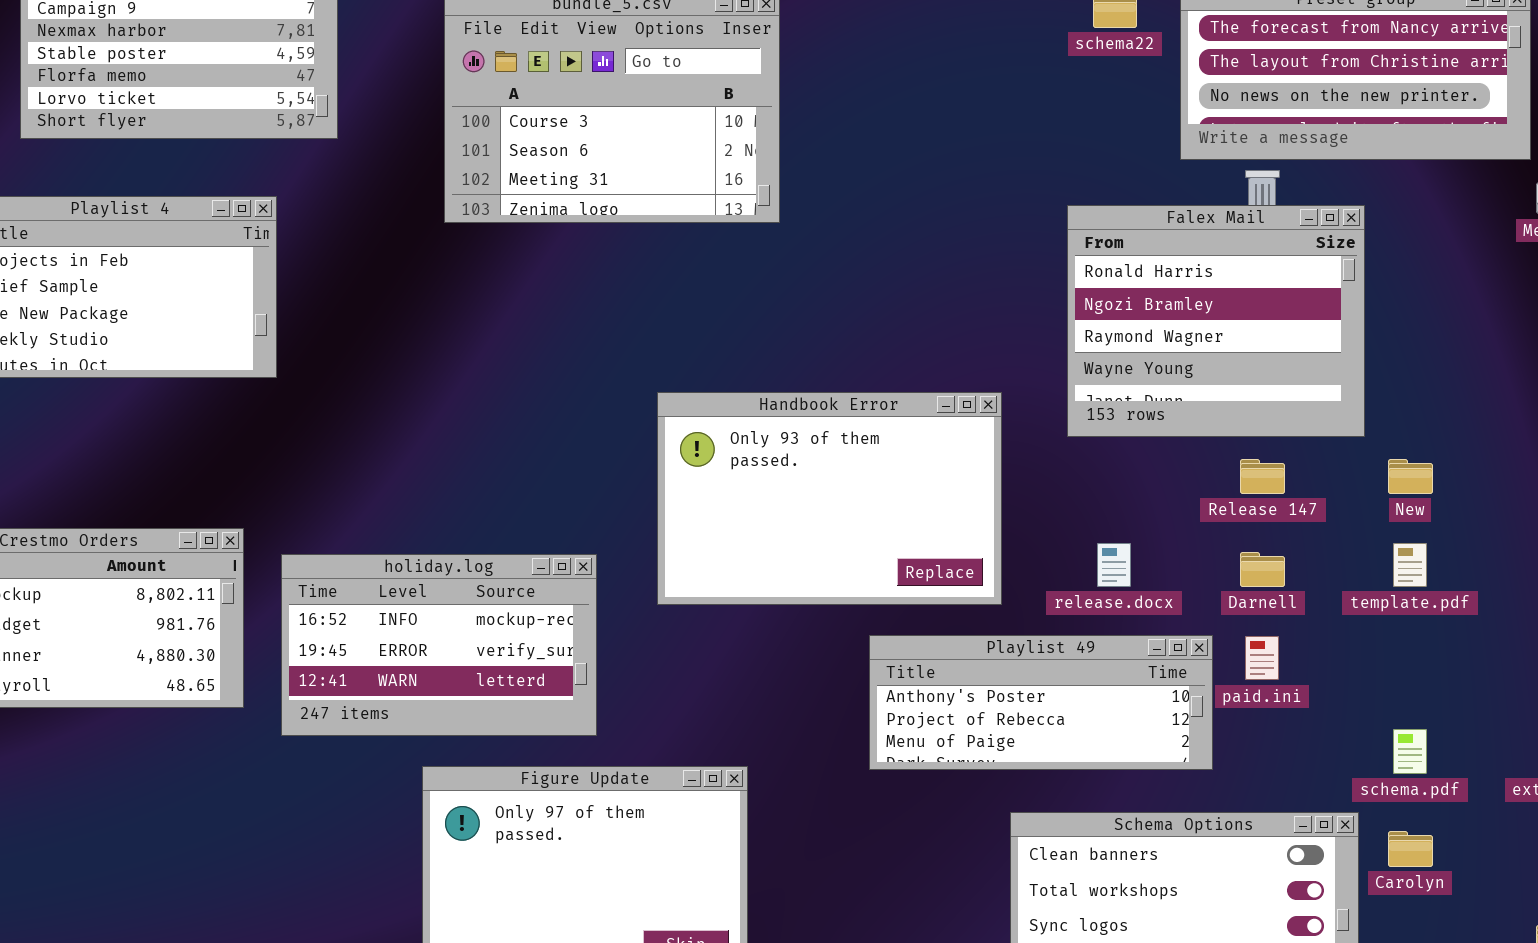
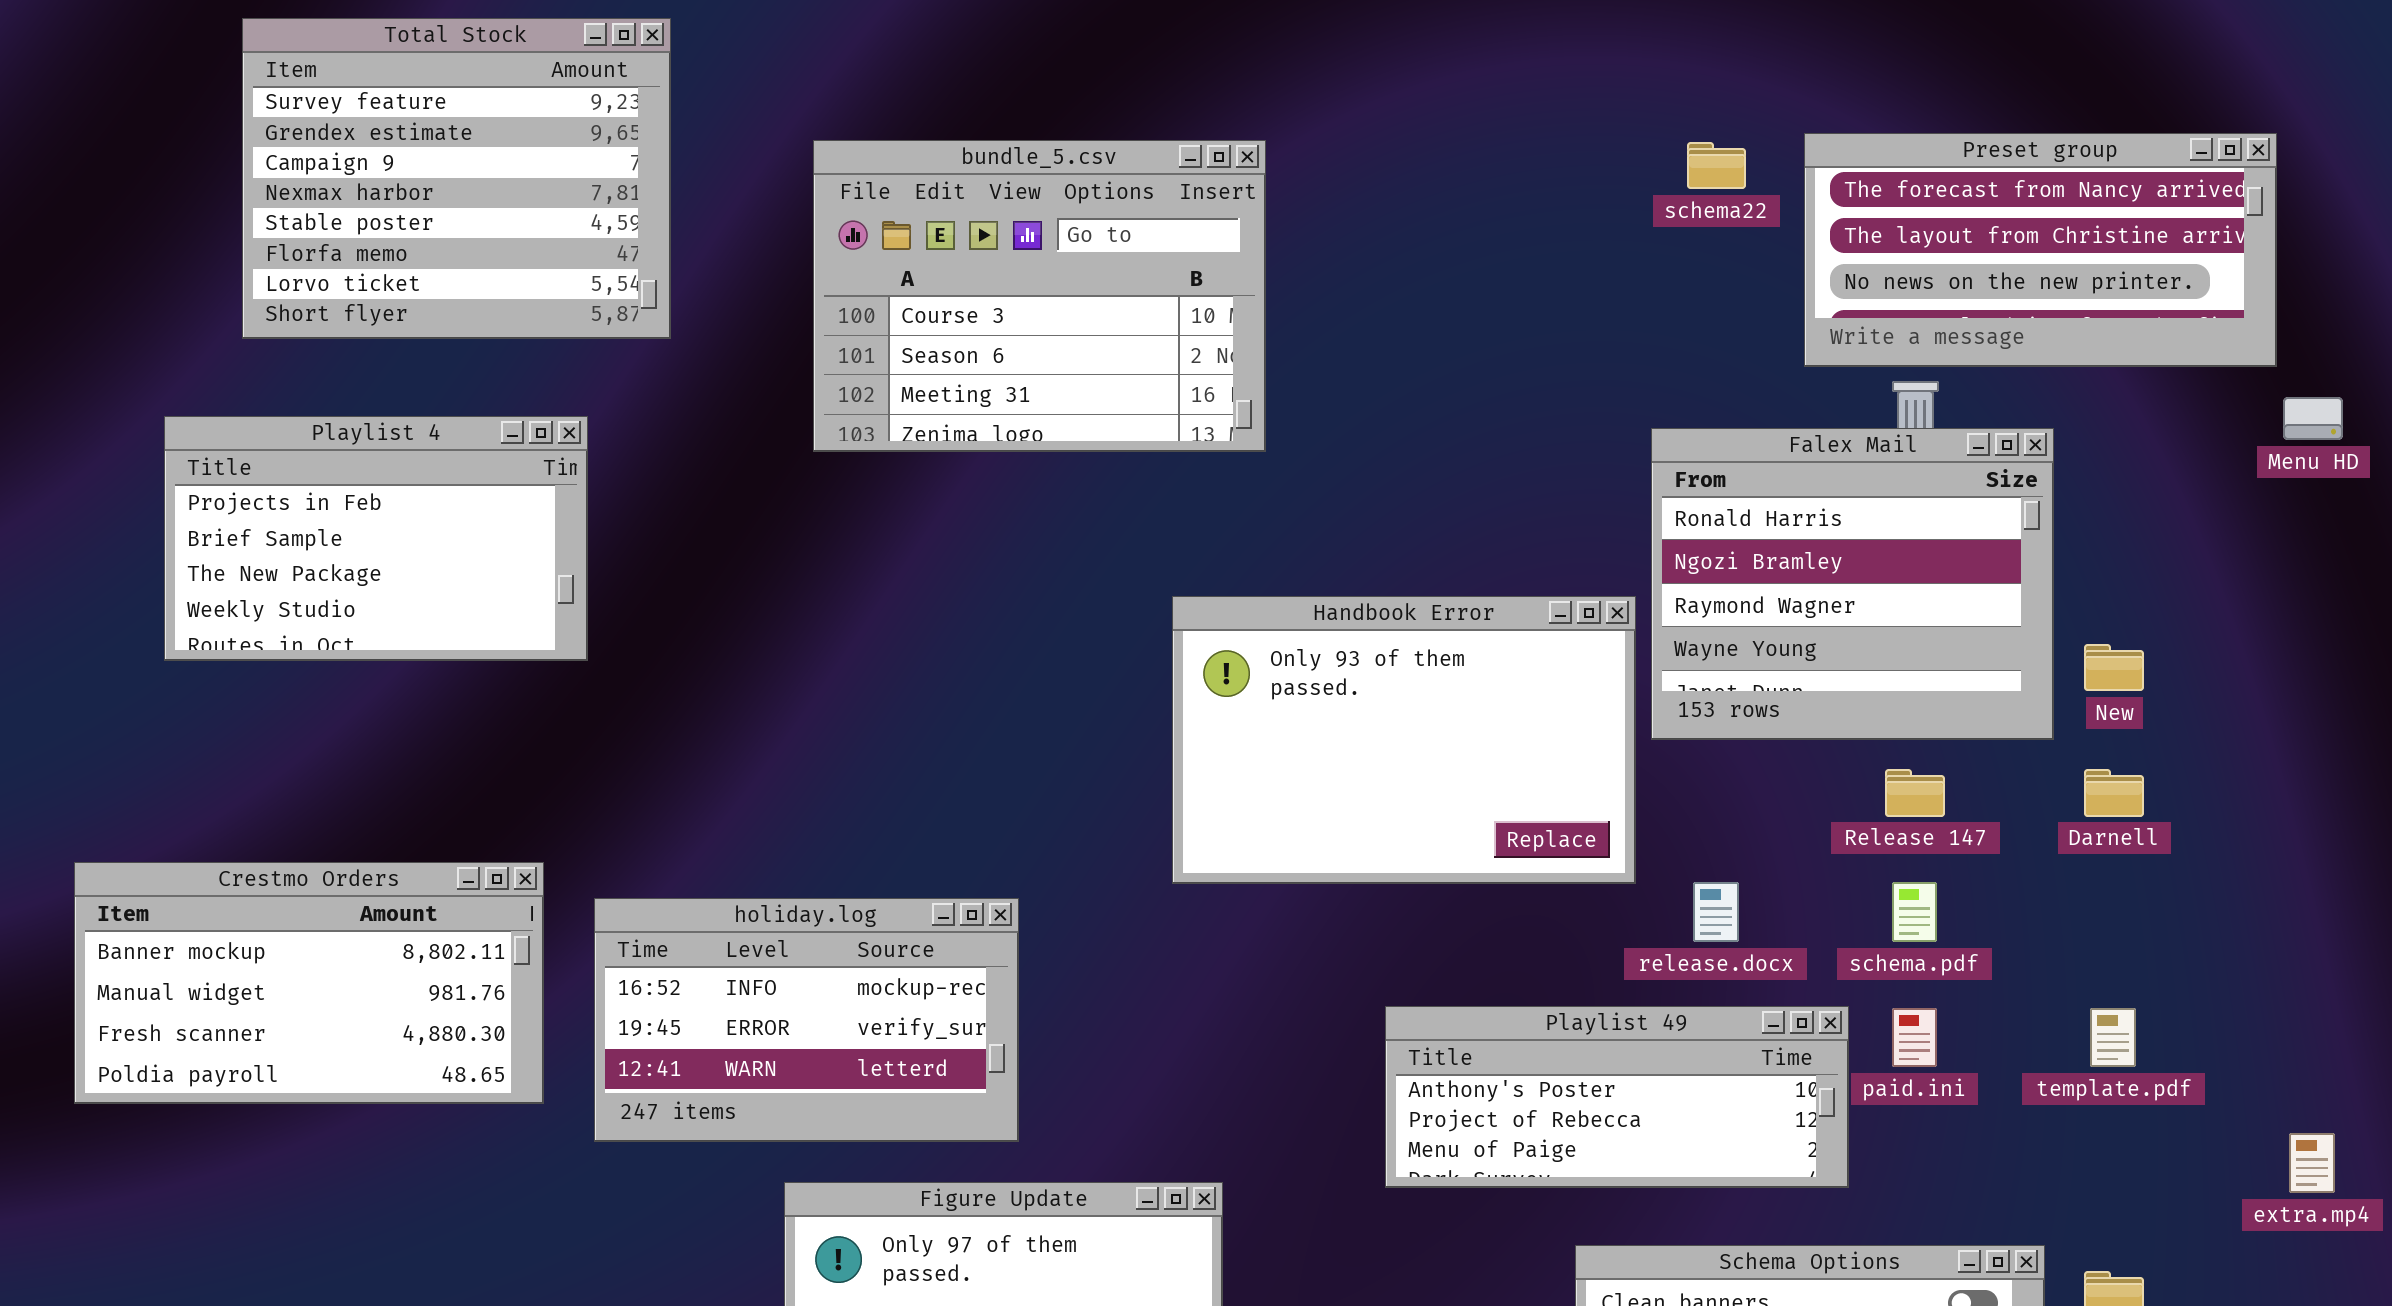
Handbook Error: [657,392,1002,605] -> [1172,596,1636,884], moved
New: [1388,459,1433,494] -> [2084,644,2144,691], moved
template.pdf: [1393,543,1427,587] -> [2090,1008,2136,1067], moved
Darnell: [1240,552,1285,587] -> [2084,769,2144,817], moved
schema.pdf: [1393,729,1427,774] -> [1892,882,1937,942], moved

